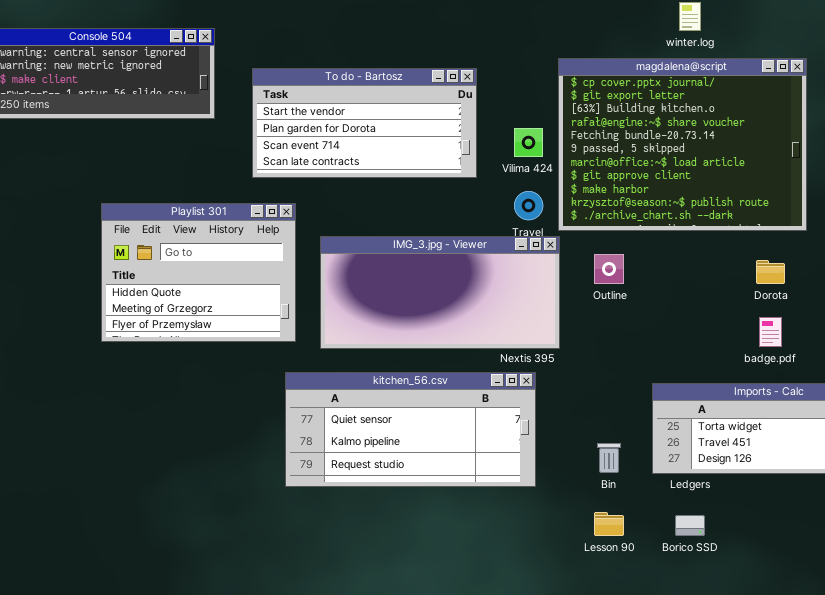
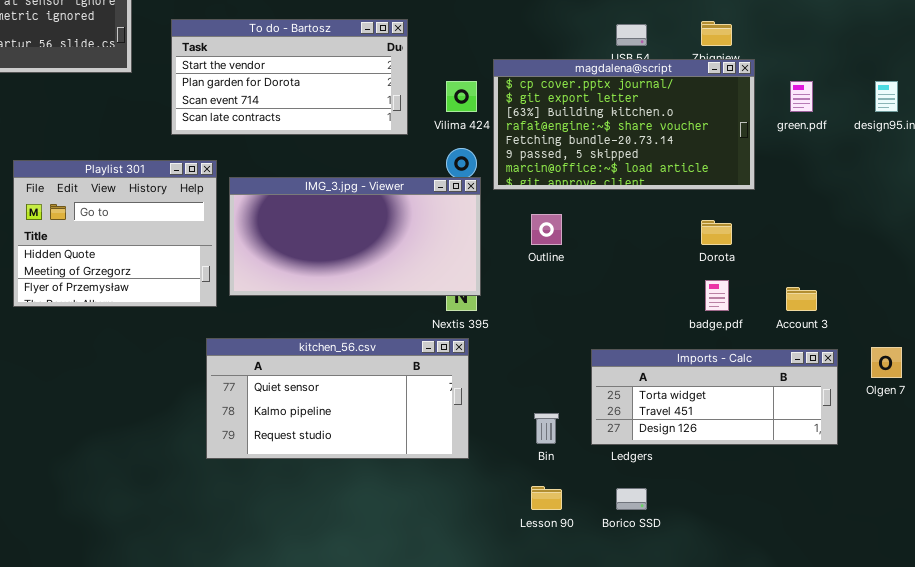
magdalena@script: [558,58,807,231] -> [493,59,755,190], resized
IMG_3.jpg - Viewer: [320,236,560,349] -> [229,177,481,296], moved

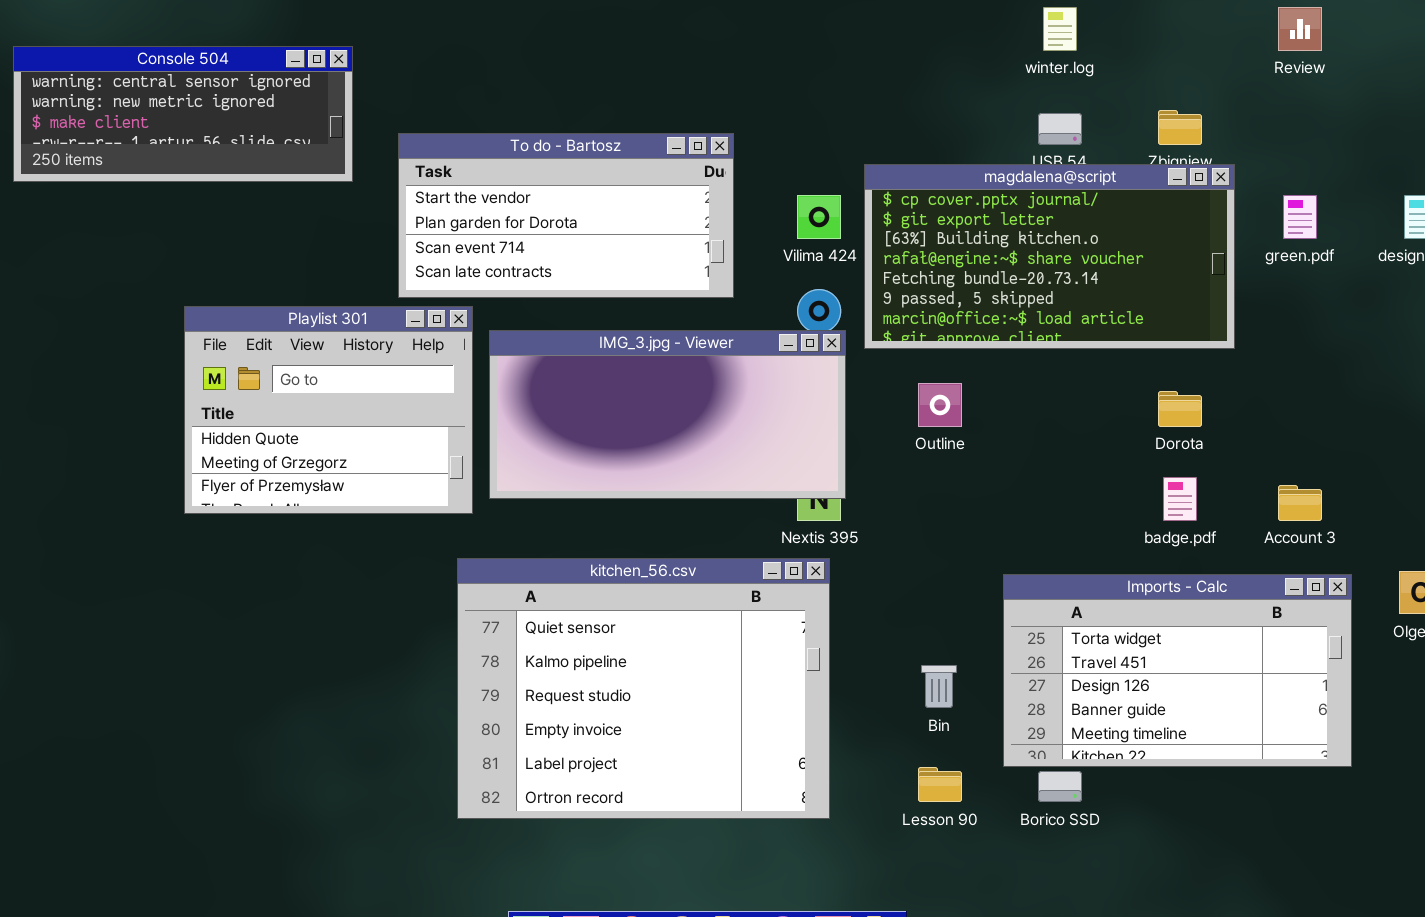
To do - Bartosz: [171,19,408,135] -> [398,133,734,298], moved
kitchen_56.csv: [206,338,469,459] -> [457,558,830,819], resized
Imports - Calc: [591,349,838,445] -> [1003,574,1352,767], resized

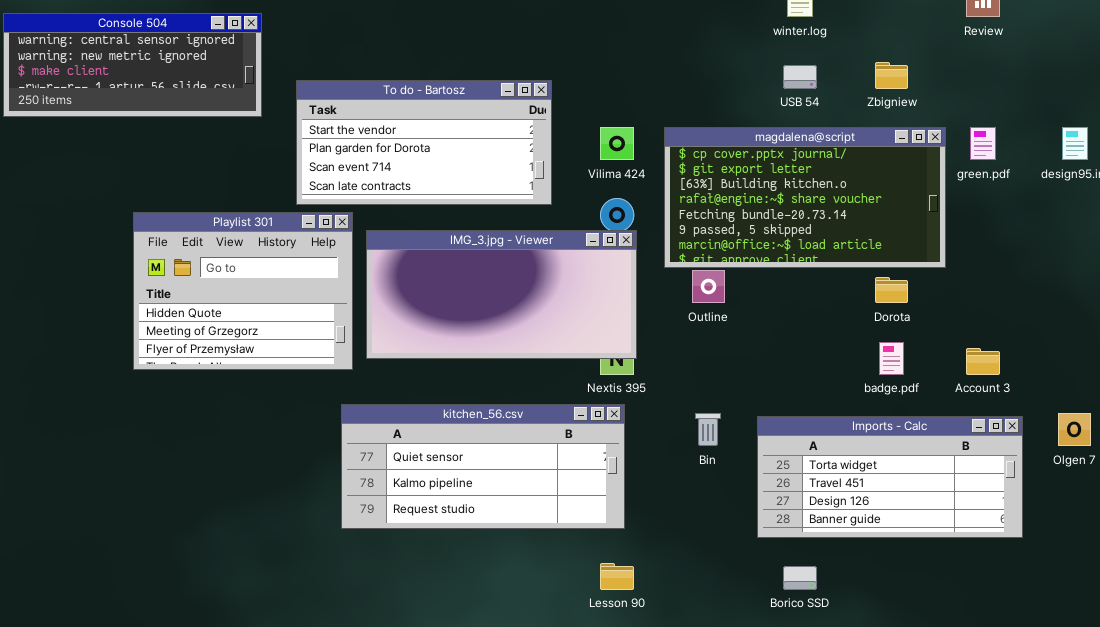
magdalena@script: [864,164,1235,349] -> [664,127,946,268], moved
kitchen_56.csv: [457,558,830,819] -> [341,404,625,529], resized
Imports - Calc: [1003,574,1352,767] -> [757,416,1023,538], resized
Bin: [921,665,957,708] -> [695,413,721,446], moved
Lesson 90: [918,767,962,802] -> [600,563,634,590], moved

